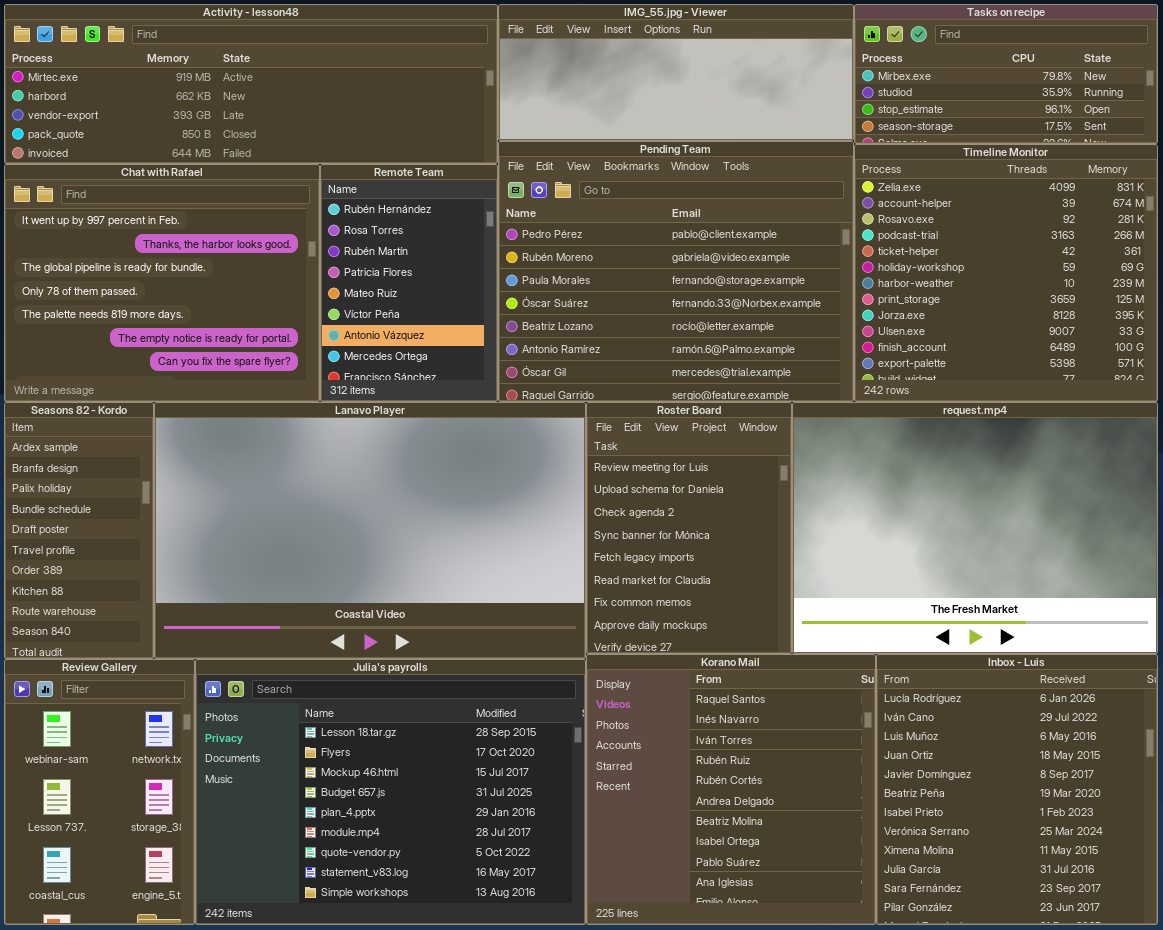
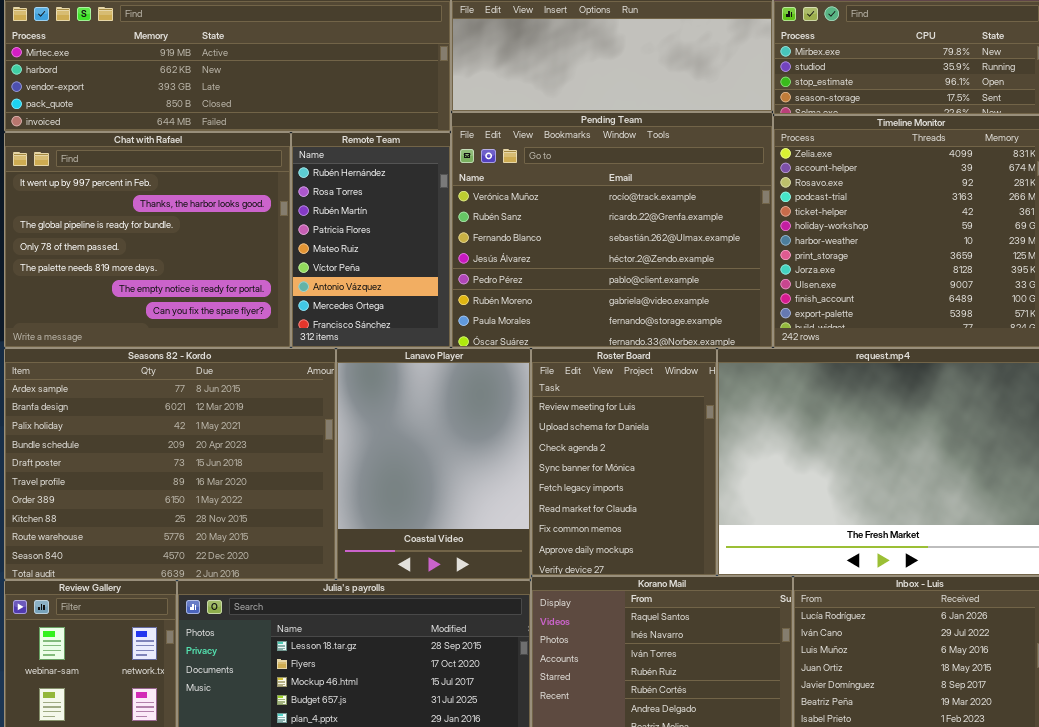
Pending Team: [498,141,854,402] -> [451,112,773,348], scrolled up 4 rows
Seasons 82 - Kordo: [4,402,154,659] -> [4,348,336,580], resized
Lanavo Player: [154,402,586,659] -> [336,348,531,580], resized

